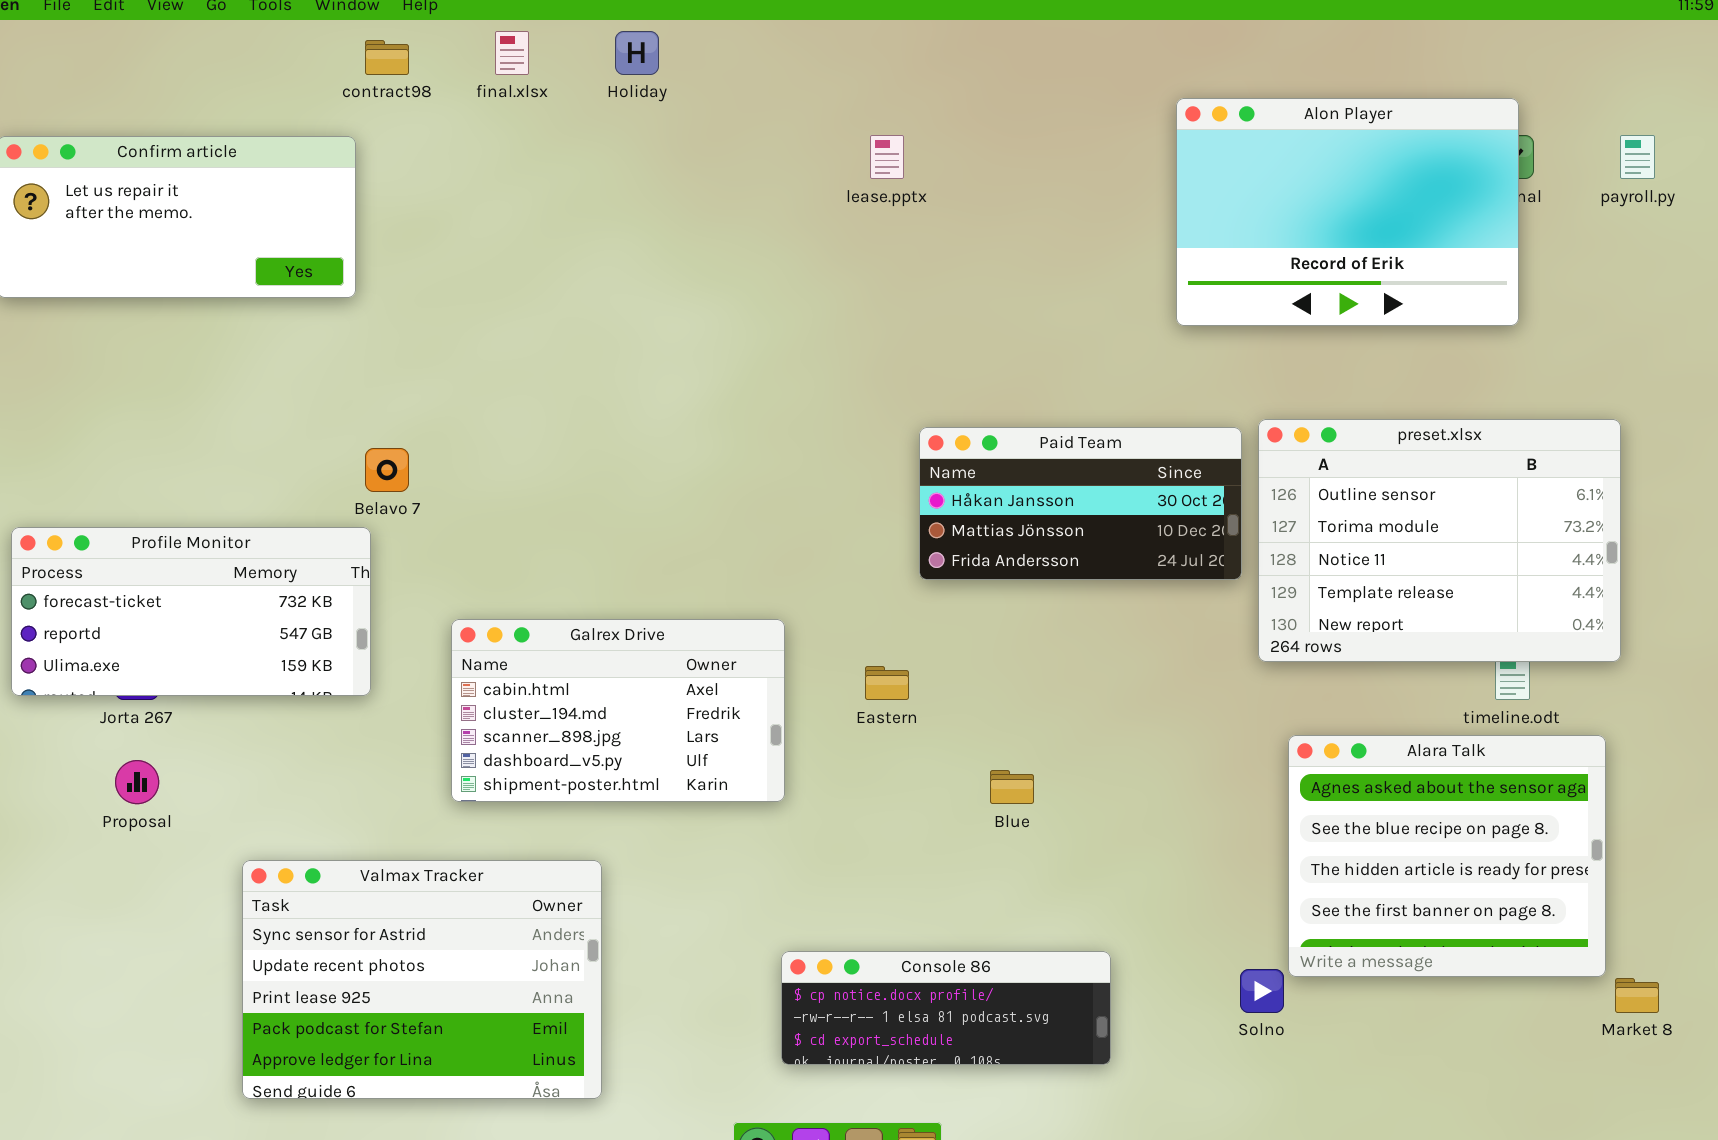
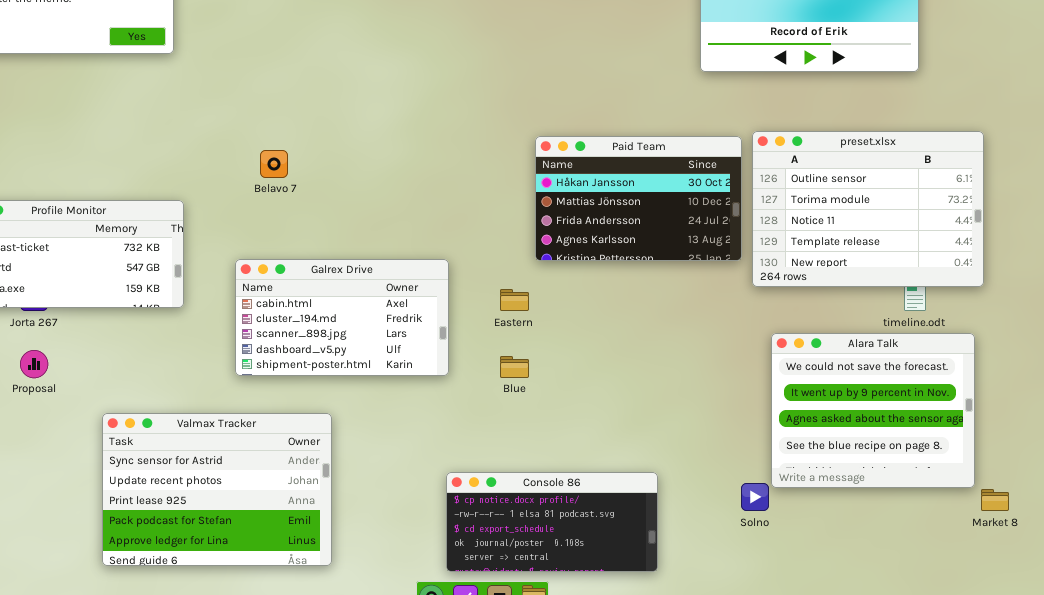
Paid Team: [919,427,1242,580] -> [535,136,742,261], resized
Belavo 7: [365,448,409,492] -> [260,150,288,178], moved
Alara Talk: [1288,735,1606,977] -> [771,333,975,488], scrolled up 2 rows
Blue: [990,770,1034,804] -> [500,356,529,378], moved
Console 86: [781,951,1111,1065] -> [446,472,658,572], resized

